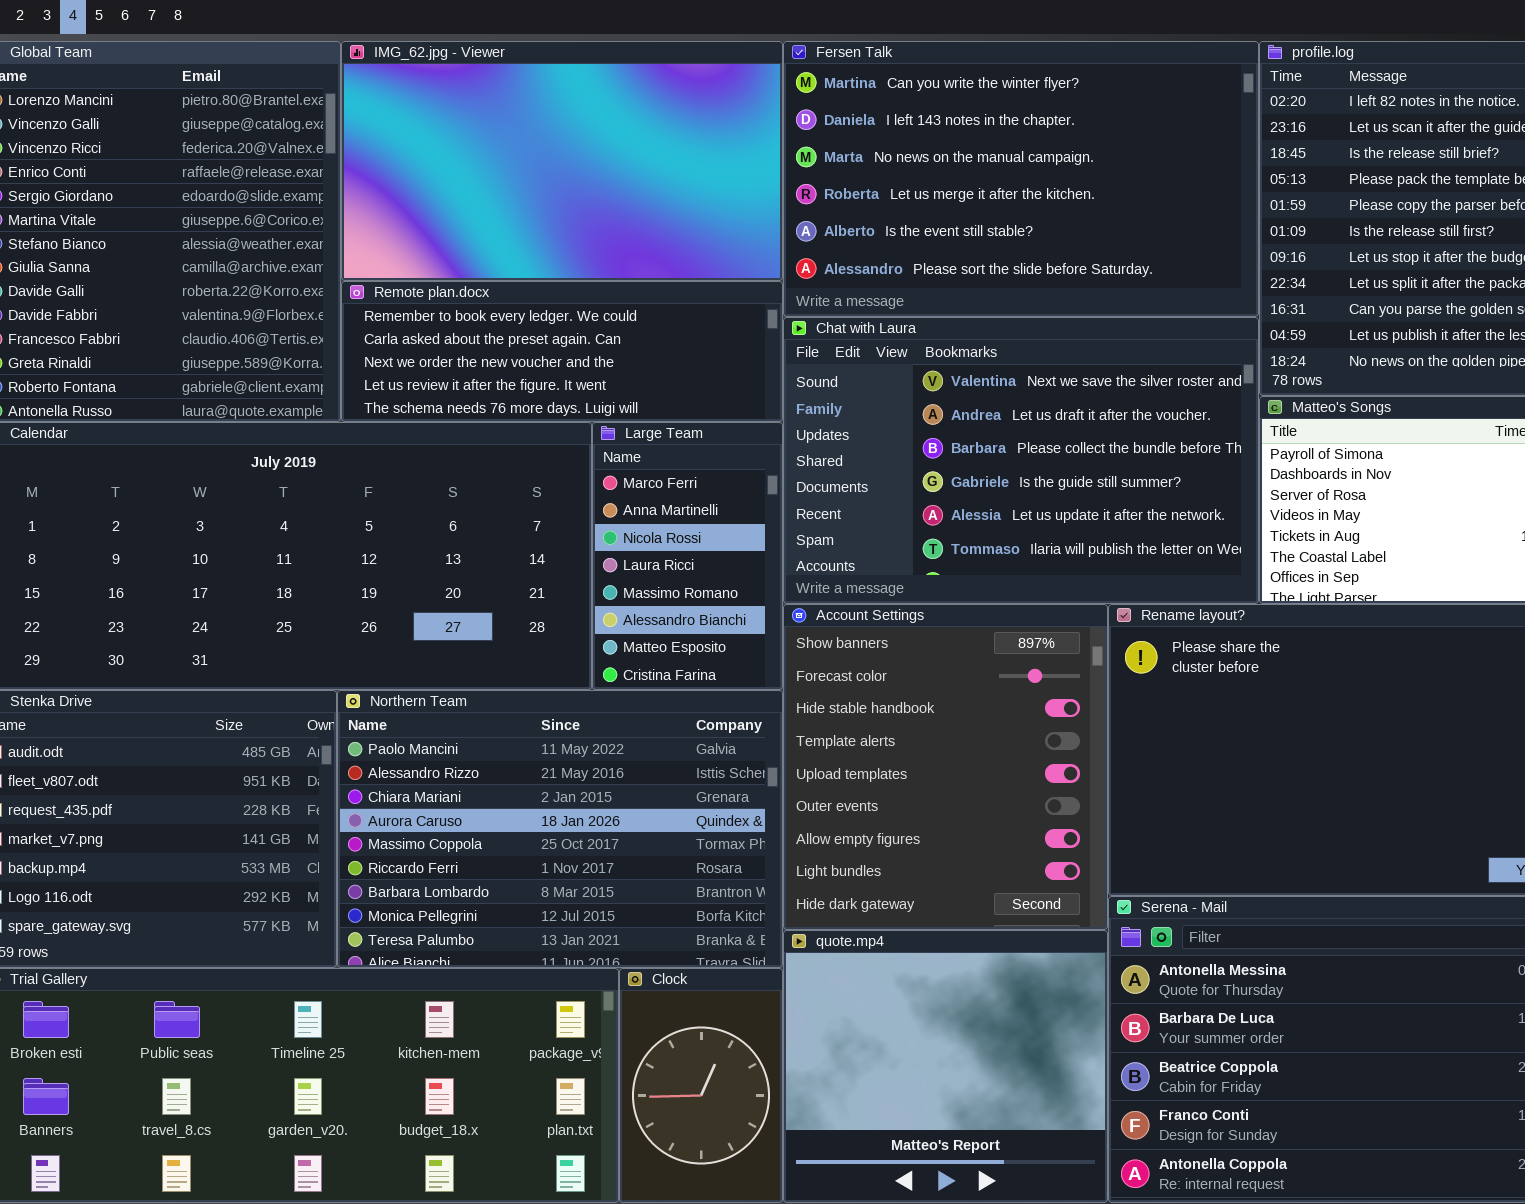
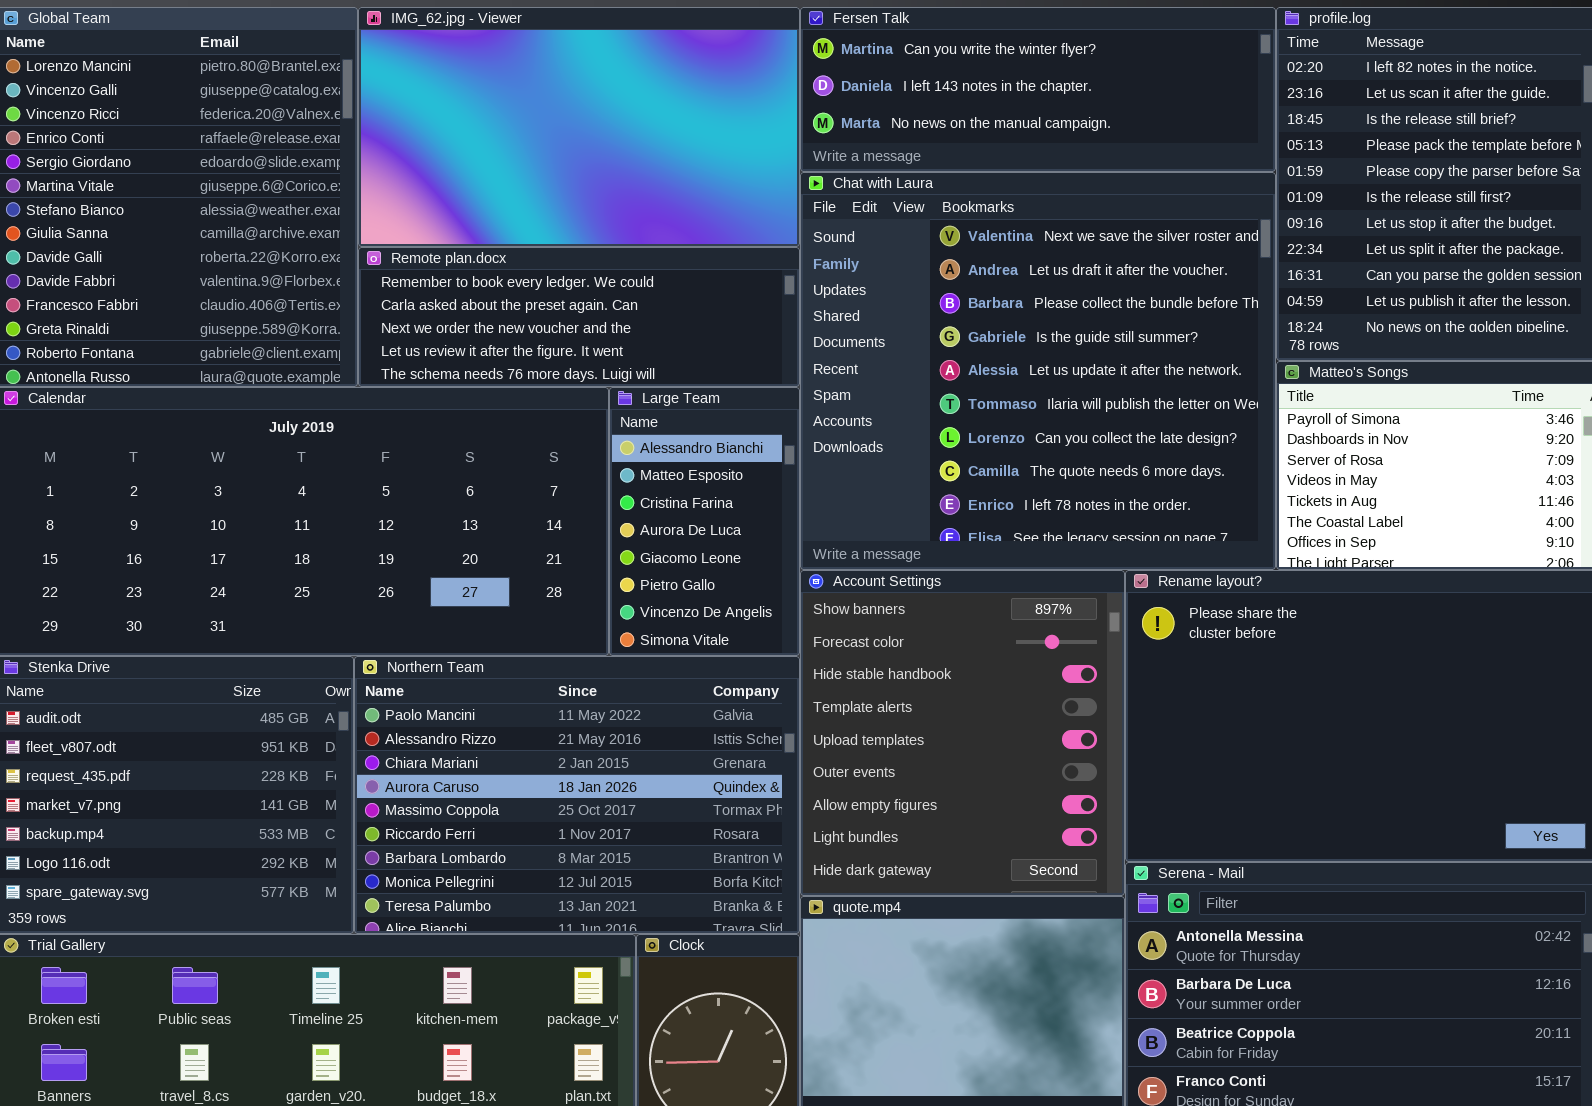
Fersen Talk: [783,41,1259,317] -> [800,7,1276,172], resized
Chat with Laura: [783,317,1259,604] -> [800,172,1276,570], resized
Large Team: [592,422,783,690] -> [609,387,800,656], scrolled down 5 rows

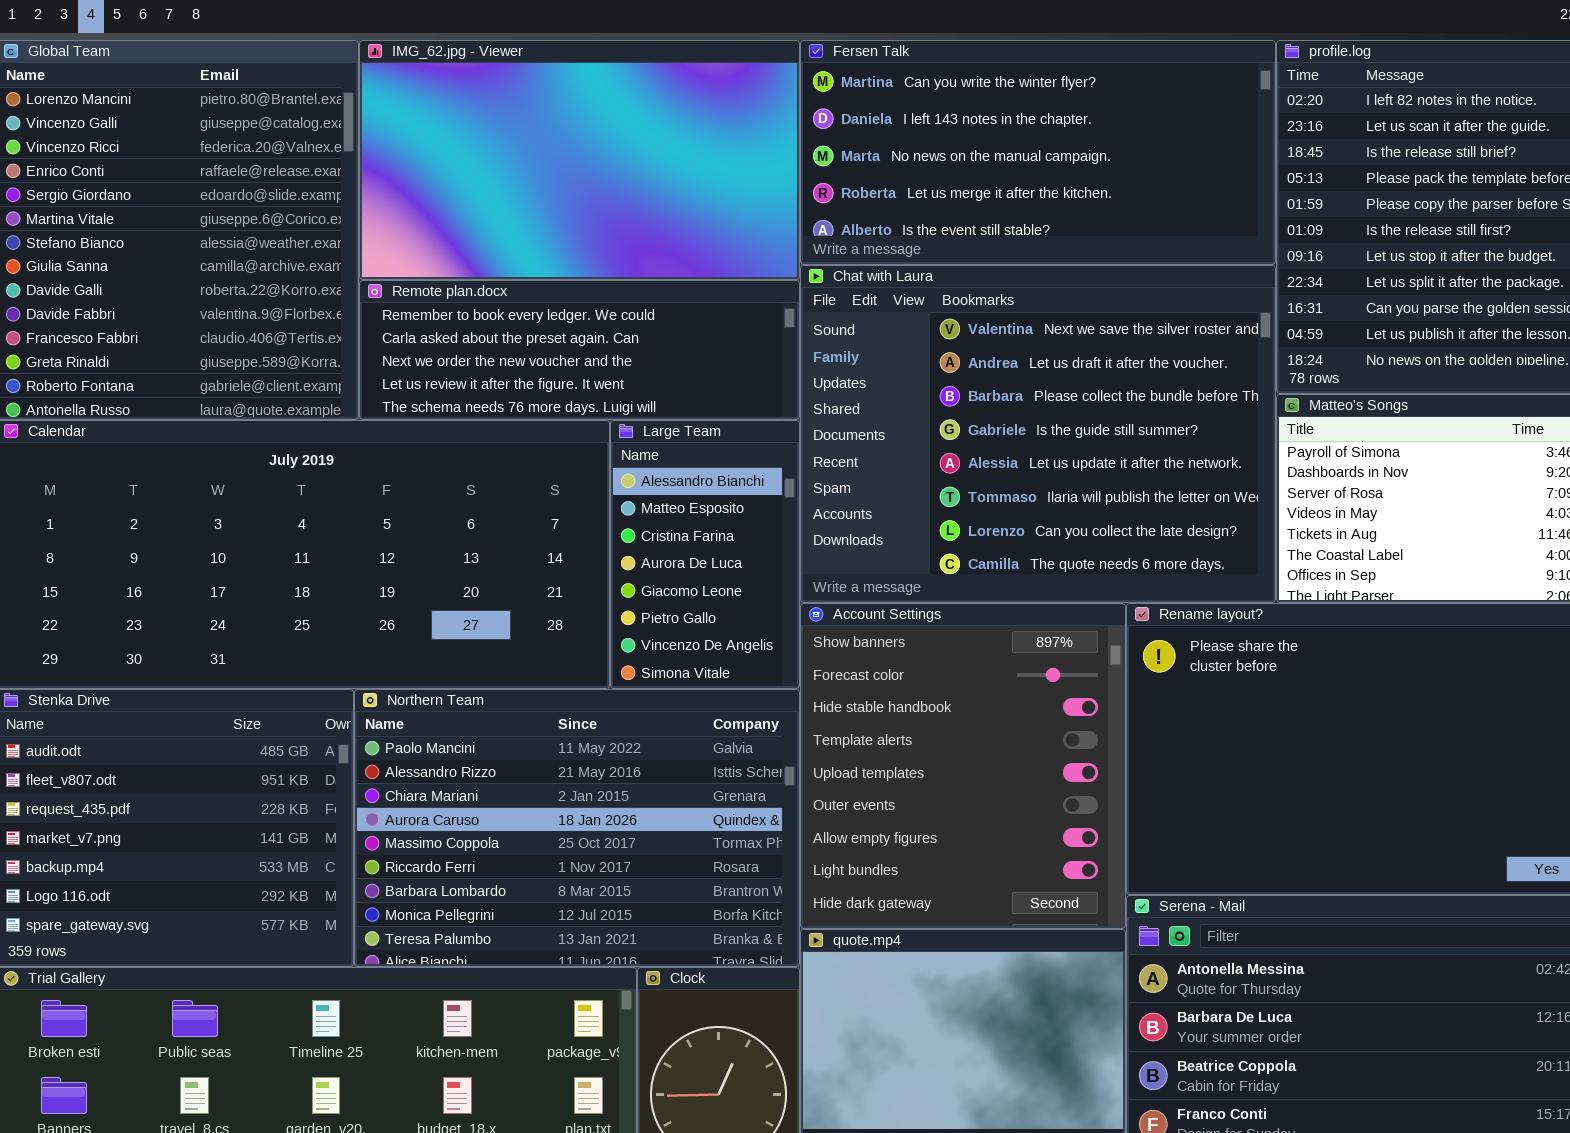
Fersen Talk: [800,7,1276,172] -> [800,40,1276,265], resized
Chat with Laura: [800,172,1276,570] -> [800,265,1276,603], resized

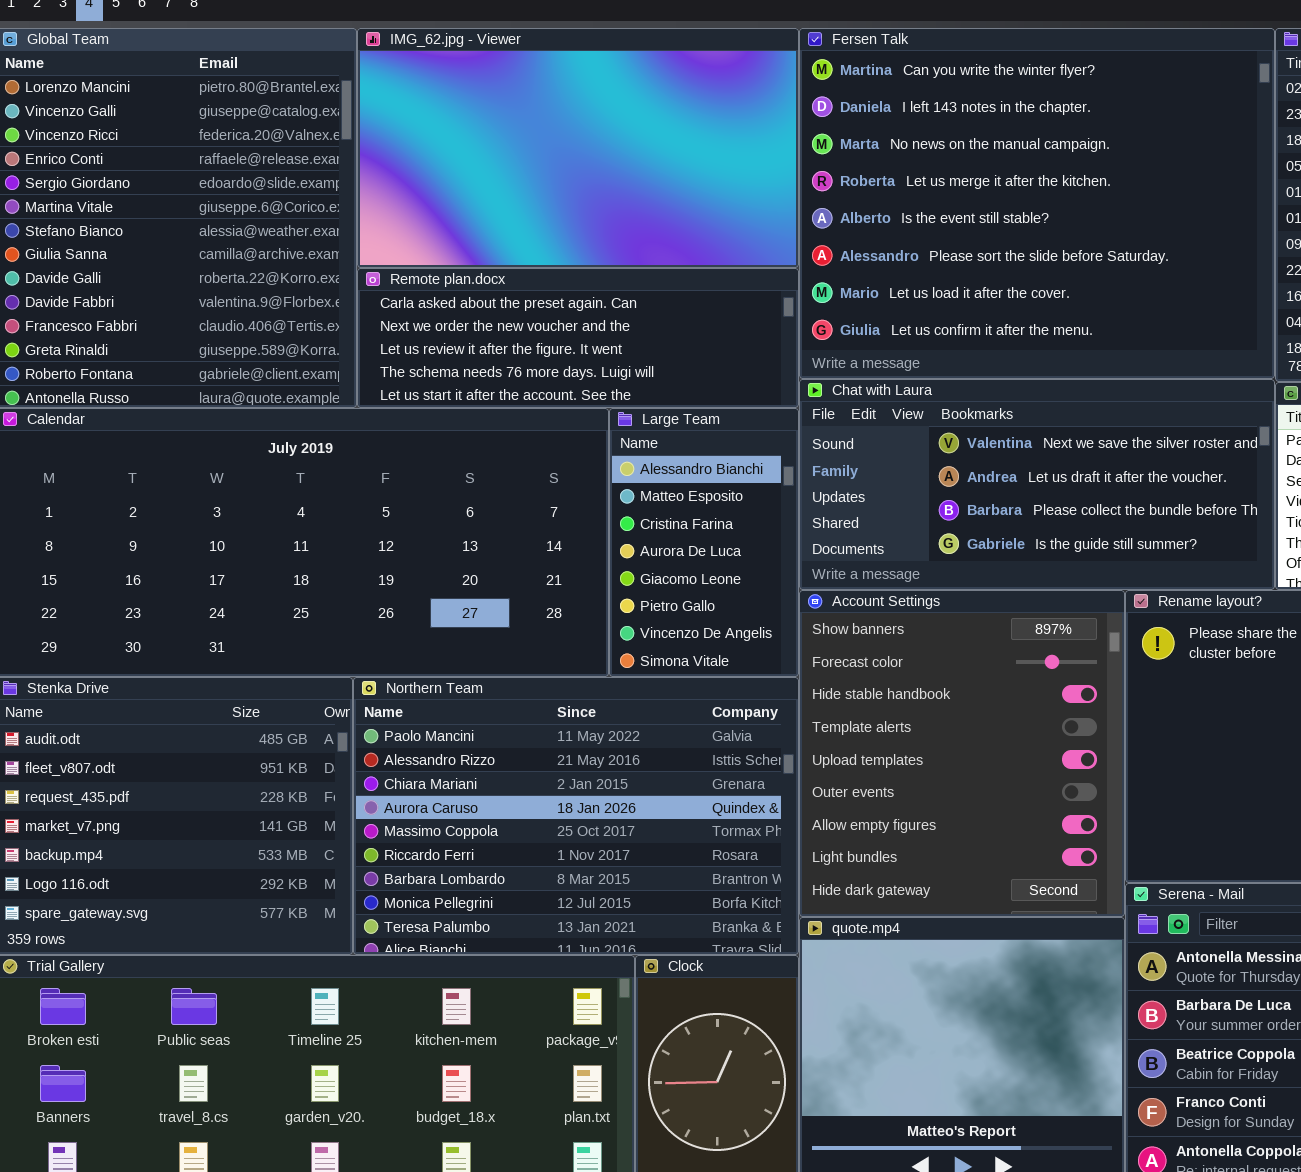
Fersen Talk: [800,40,1276,265] -> [799,28,1275,379], resized
Chat with Laura: [800,265,1276,603] -> [799,379,1275,590], resized
Remote plan.docx: [359,280,800,420] -> [357,268,799,408], scrolled down 1 row

